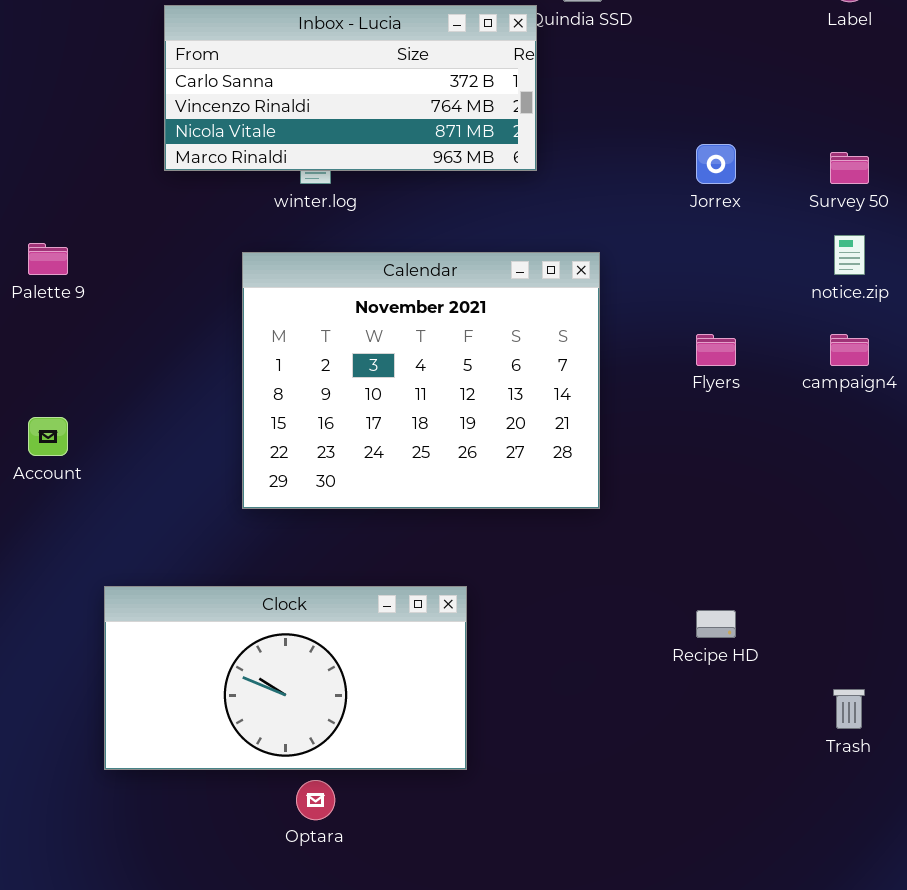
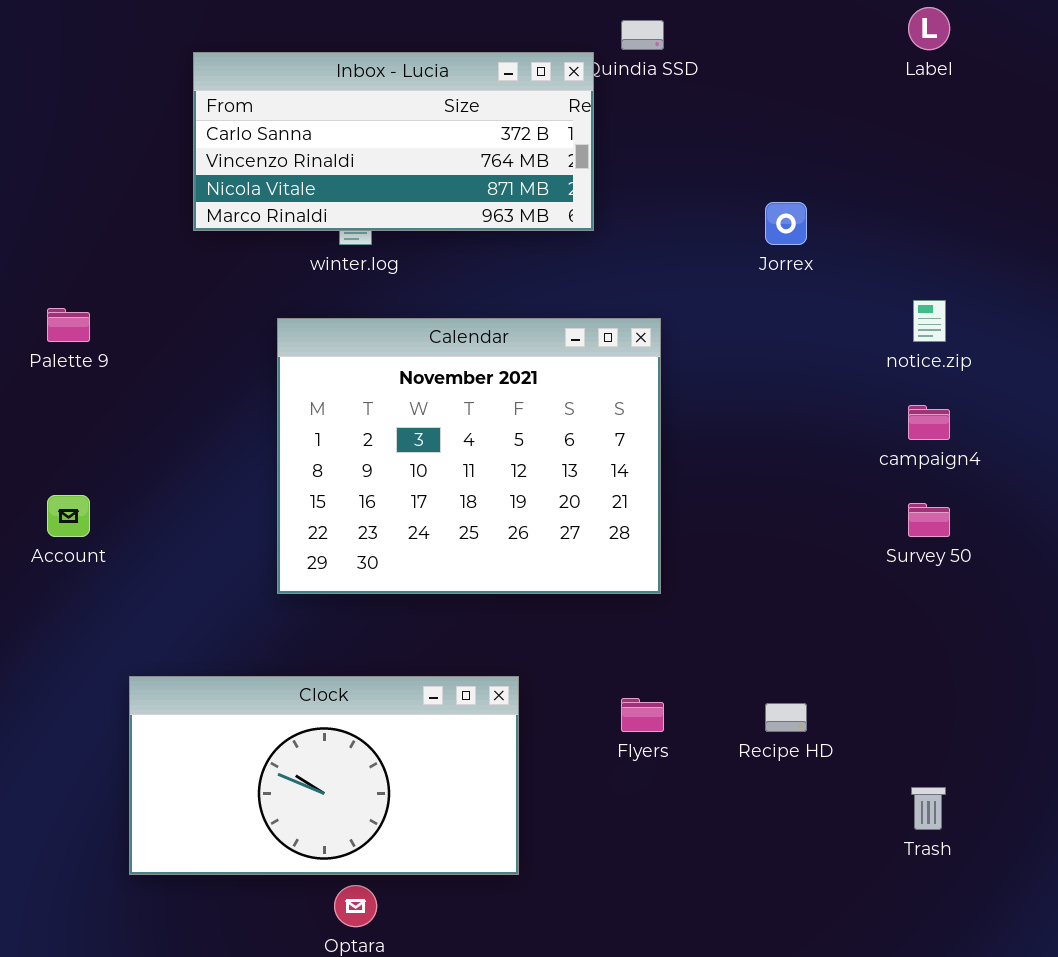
Survey 50: [830,152,869,184] -> [908,503,950,537], moved
Flyers: [696,334,736,366] -> [621,698,664,732], moved

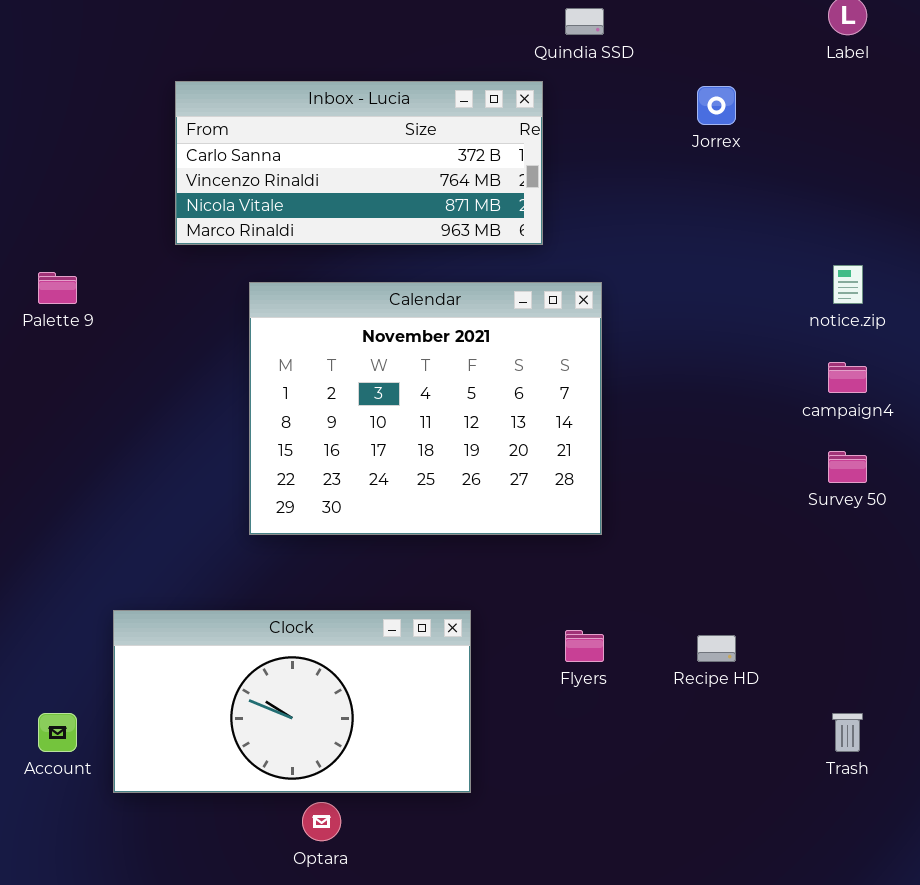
Inbox - Lucia: [193,52,594,231] -> [175,81,543,245], moved
Jorrex: [765,202,807,245] -> [697,86,736,125], moved
Account: [47,495,90,537] -> [38,713,77,752], moved

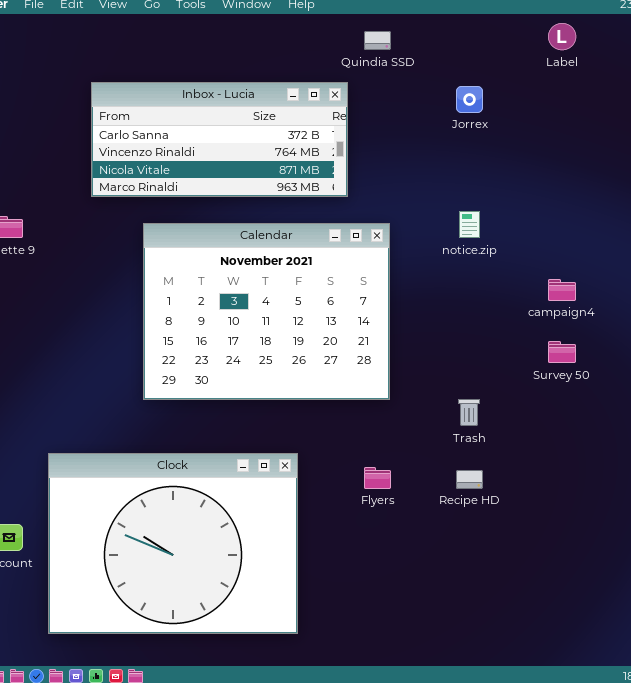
notice.zip: [833,265,863,304] -> [459,211,480,238], moved
Clock: [113,610,471,793] -> [48,453,298,634], resized
Trash: [832,713,863,752] -> [458,399,480,426], moved

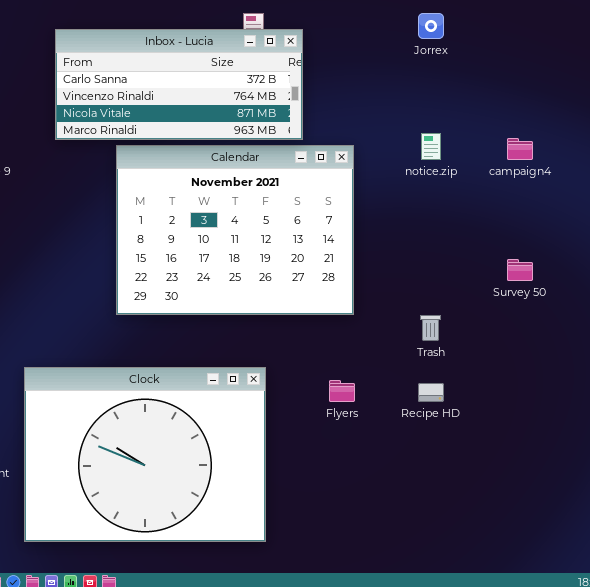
Inbox - Lucia: [91,82,348,197] -> [55,29,303,140], moved
campaign4: [548,279,576,301] -> [507,138,533,160], moved

